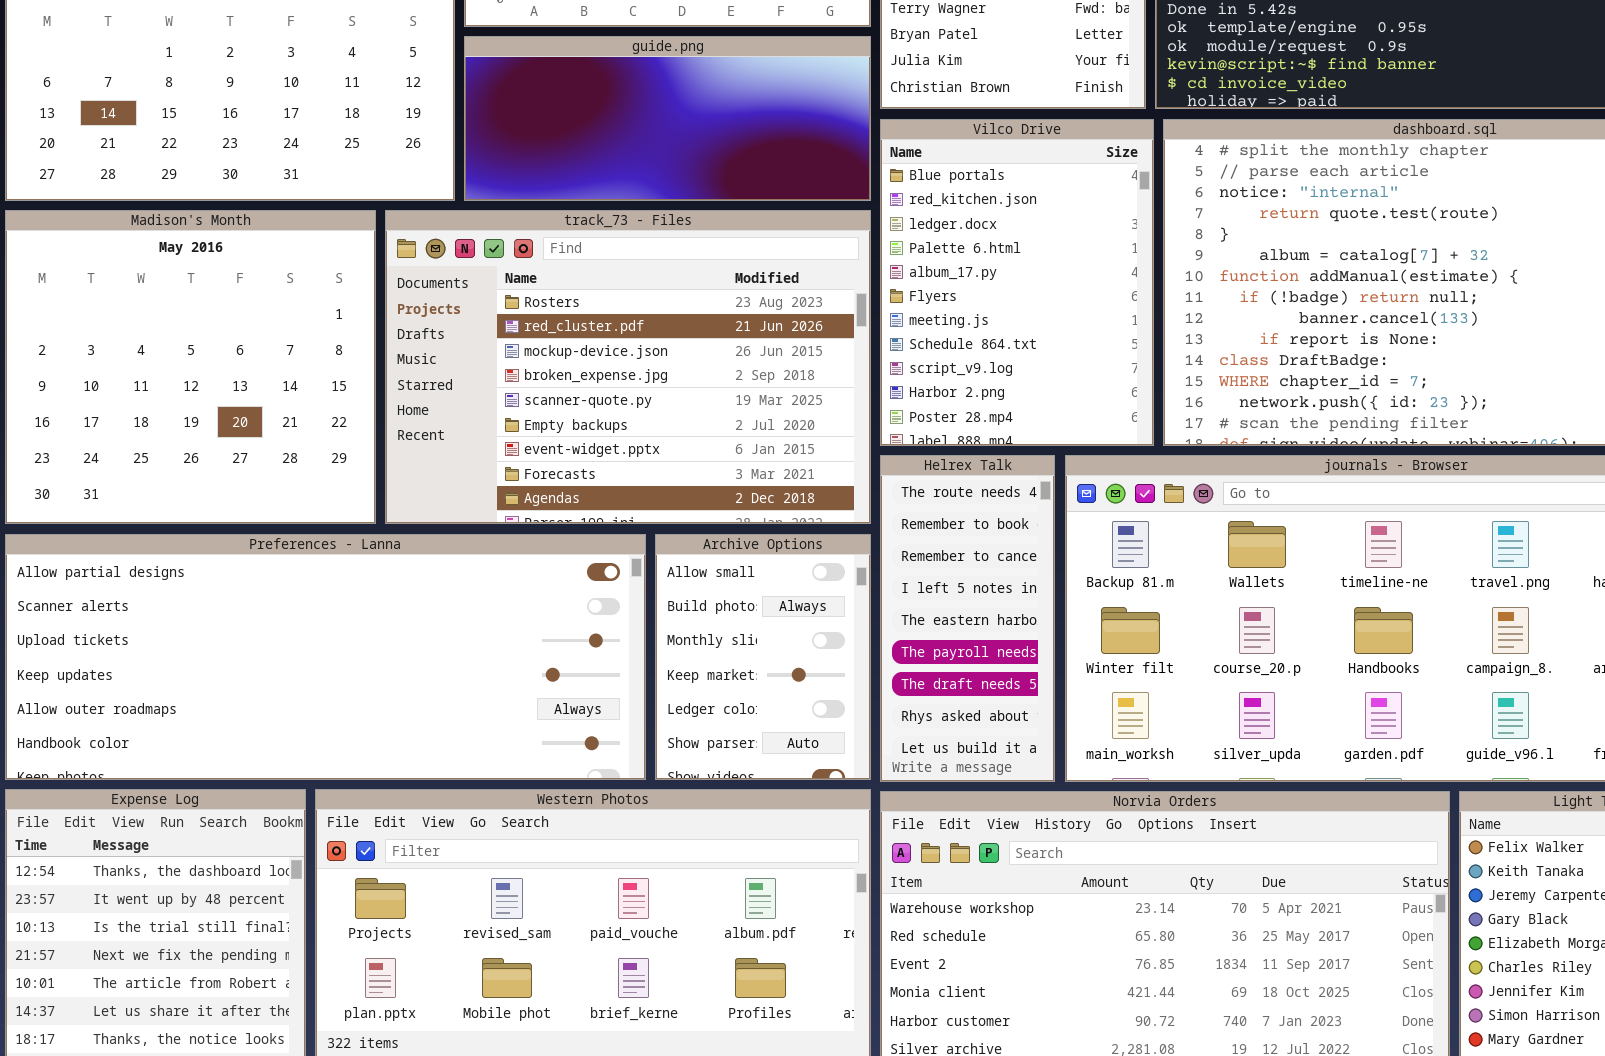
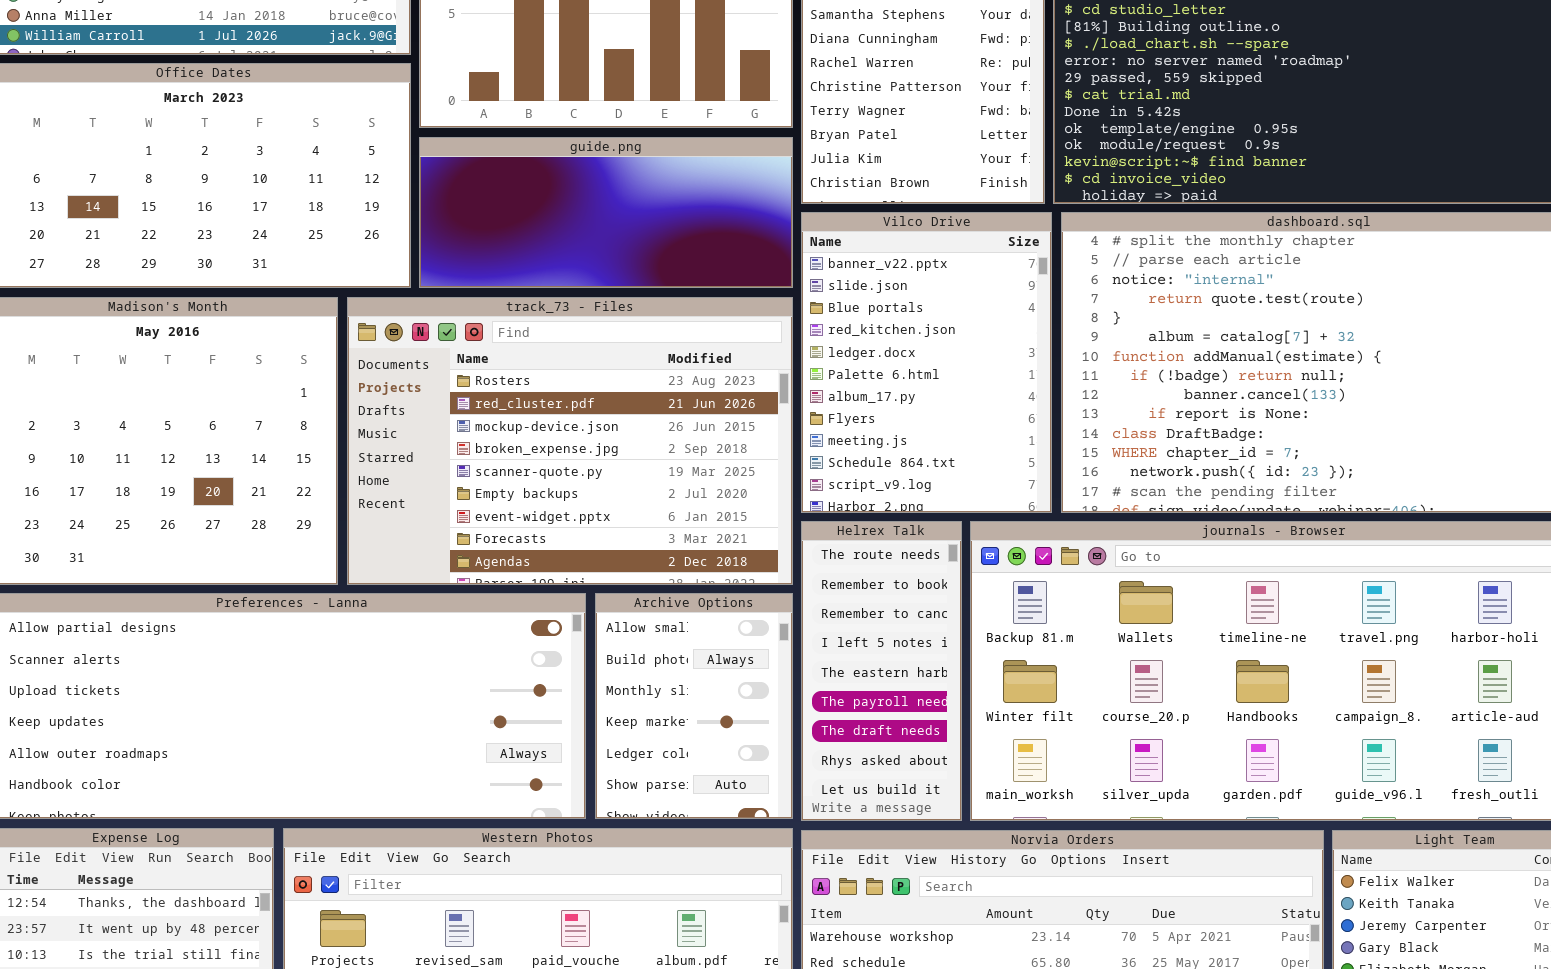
Vilco Drive: [880,119,1154,446] -> [801,212,1052,513], scrolled up 2 rows

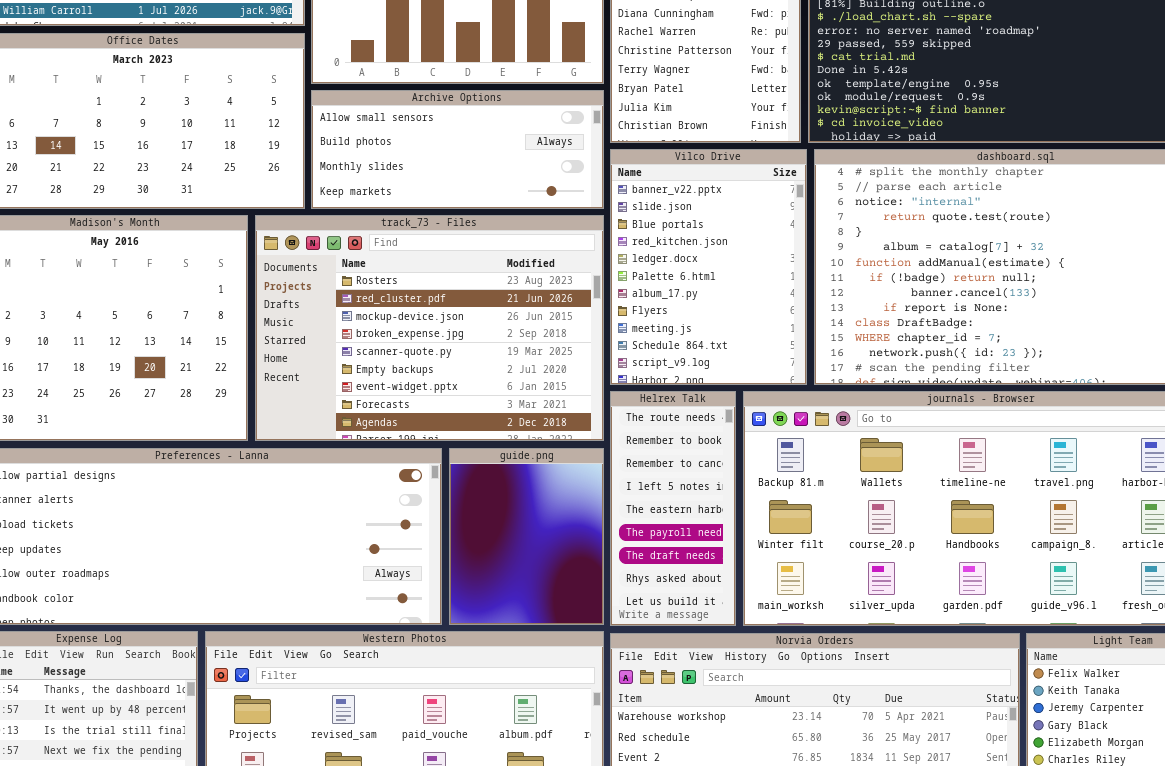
guide.png: [419,137,793,288] -> [449,448,604,625], moved, resized
Archive Options: [595,593,793,819] -> [311,90,604,209], moved, resized

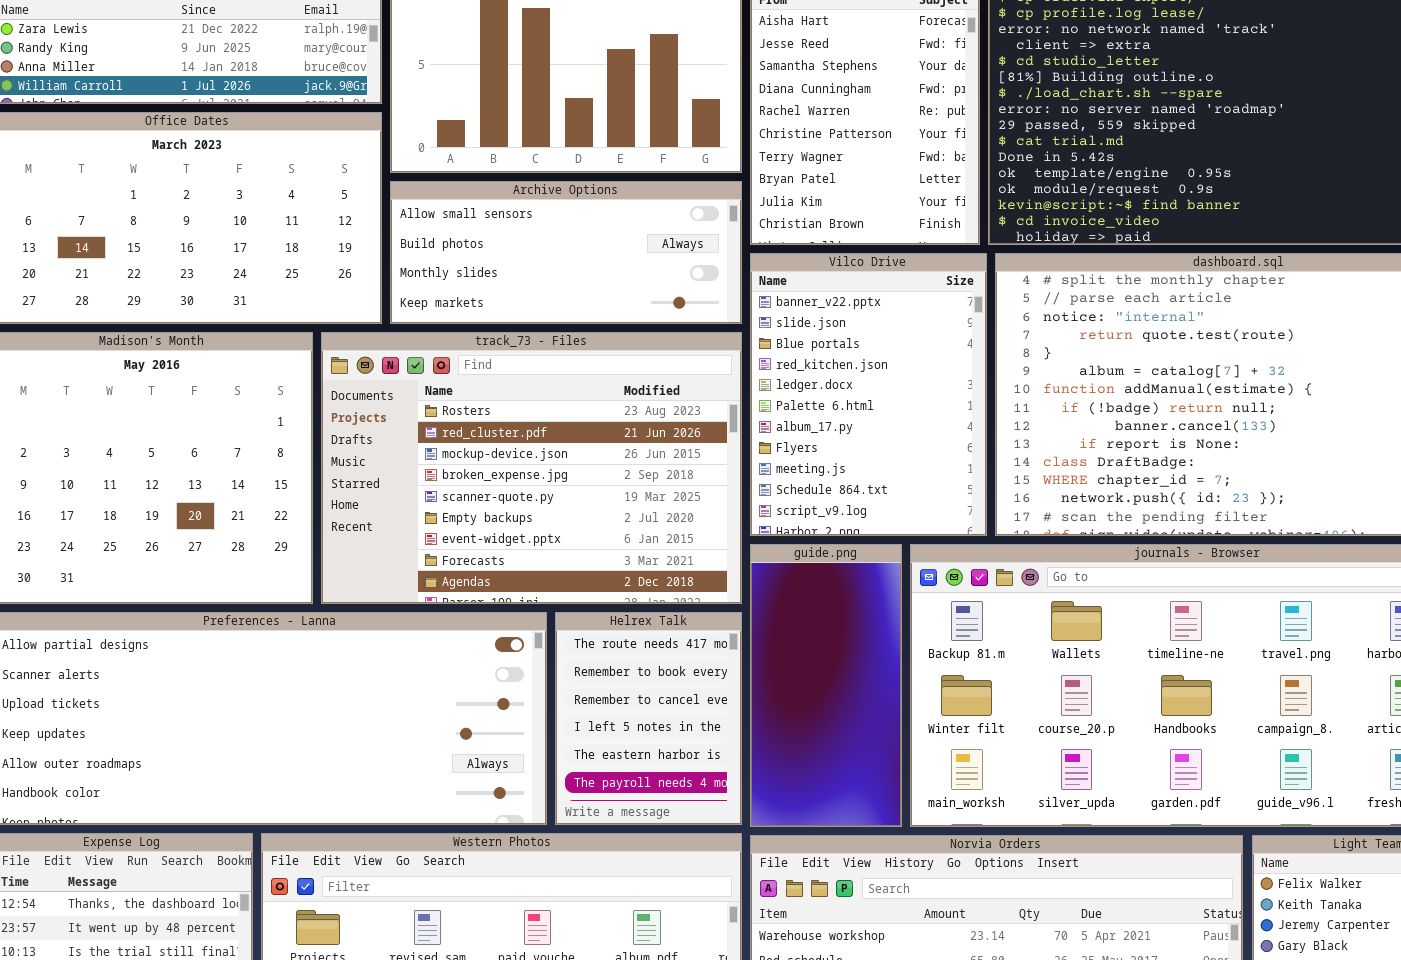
Helrex Talk: [610,391,736,626] -> [555,612,742,825], moved, resized
guide.png: [449,448,604,625] -> [750,544,902,827], moved, resized

